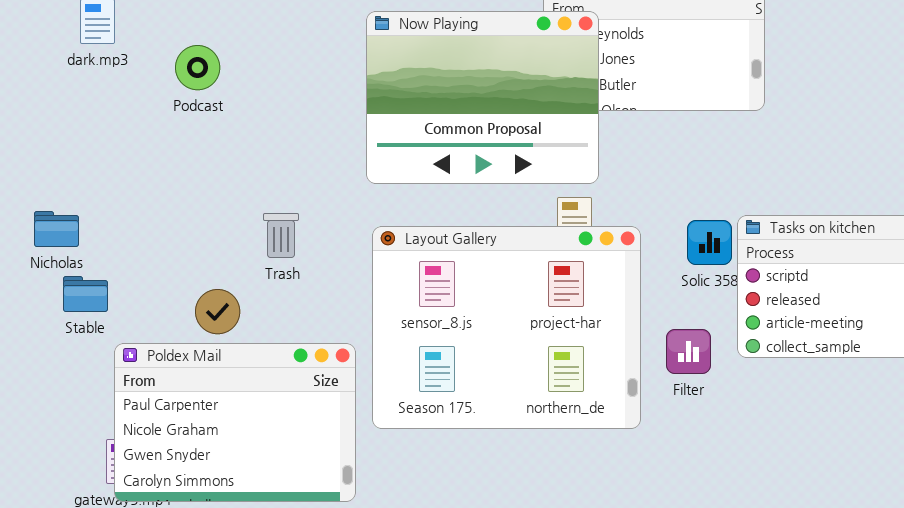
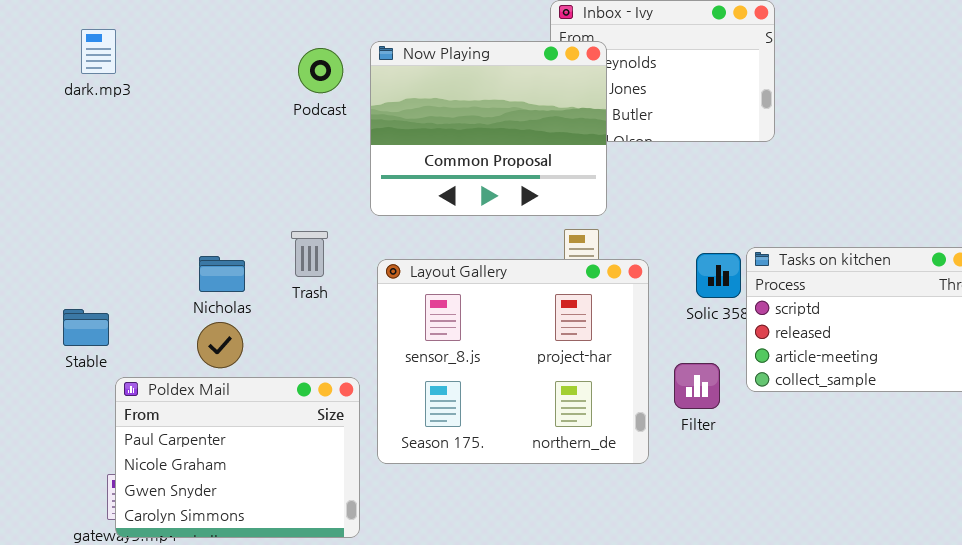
Podcast: [175,45,220,90] -> [298,48,343,93], moved
Nicholas: [34,211,79,247] -> [199,256,245,292], moved
Trash: [263,213,299,258] -> [291,231,328,277], moved

